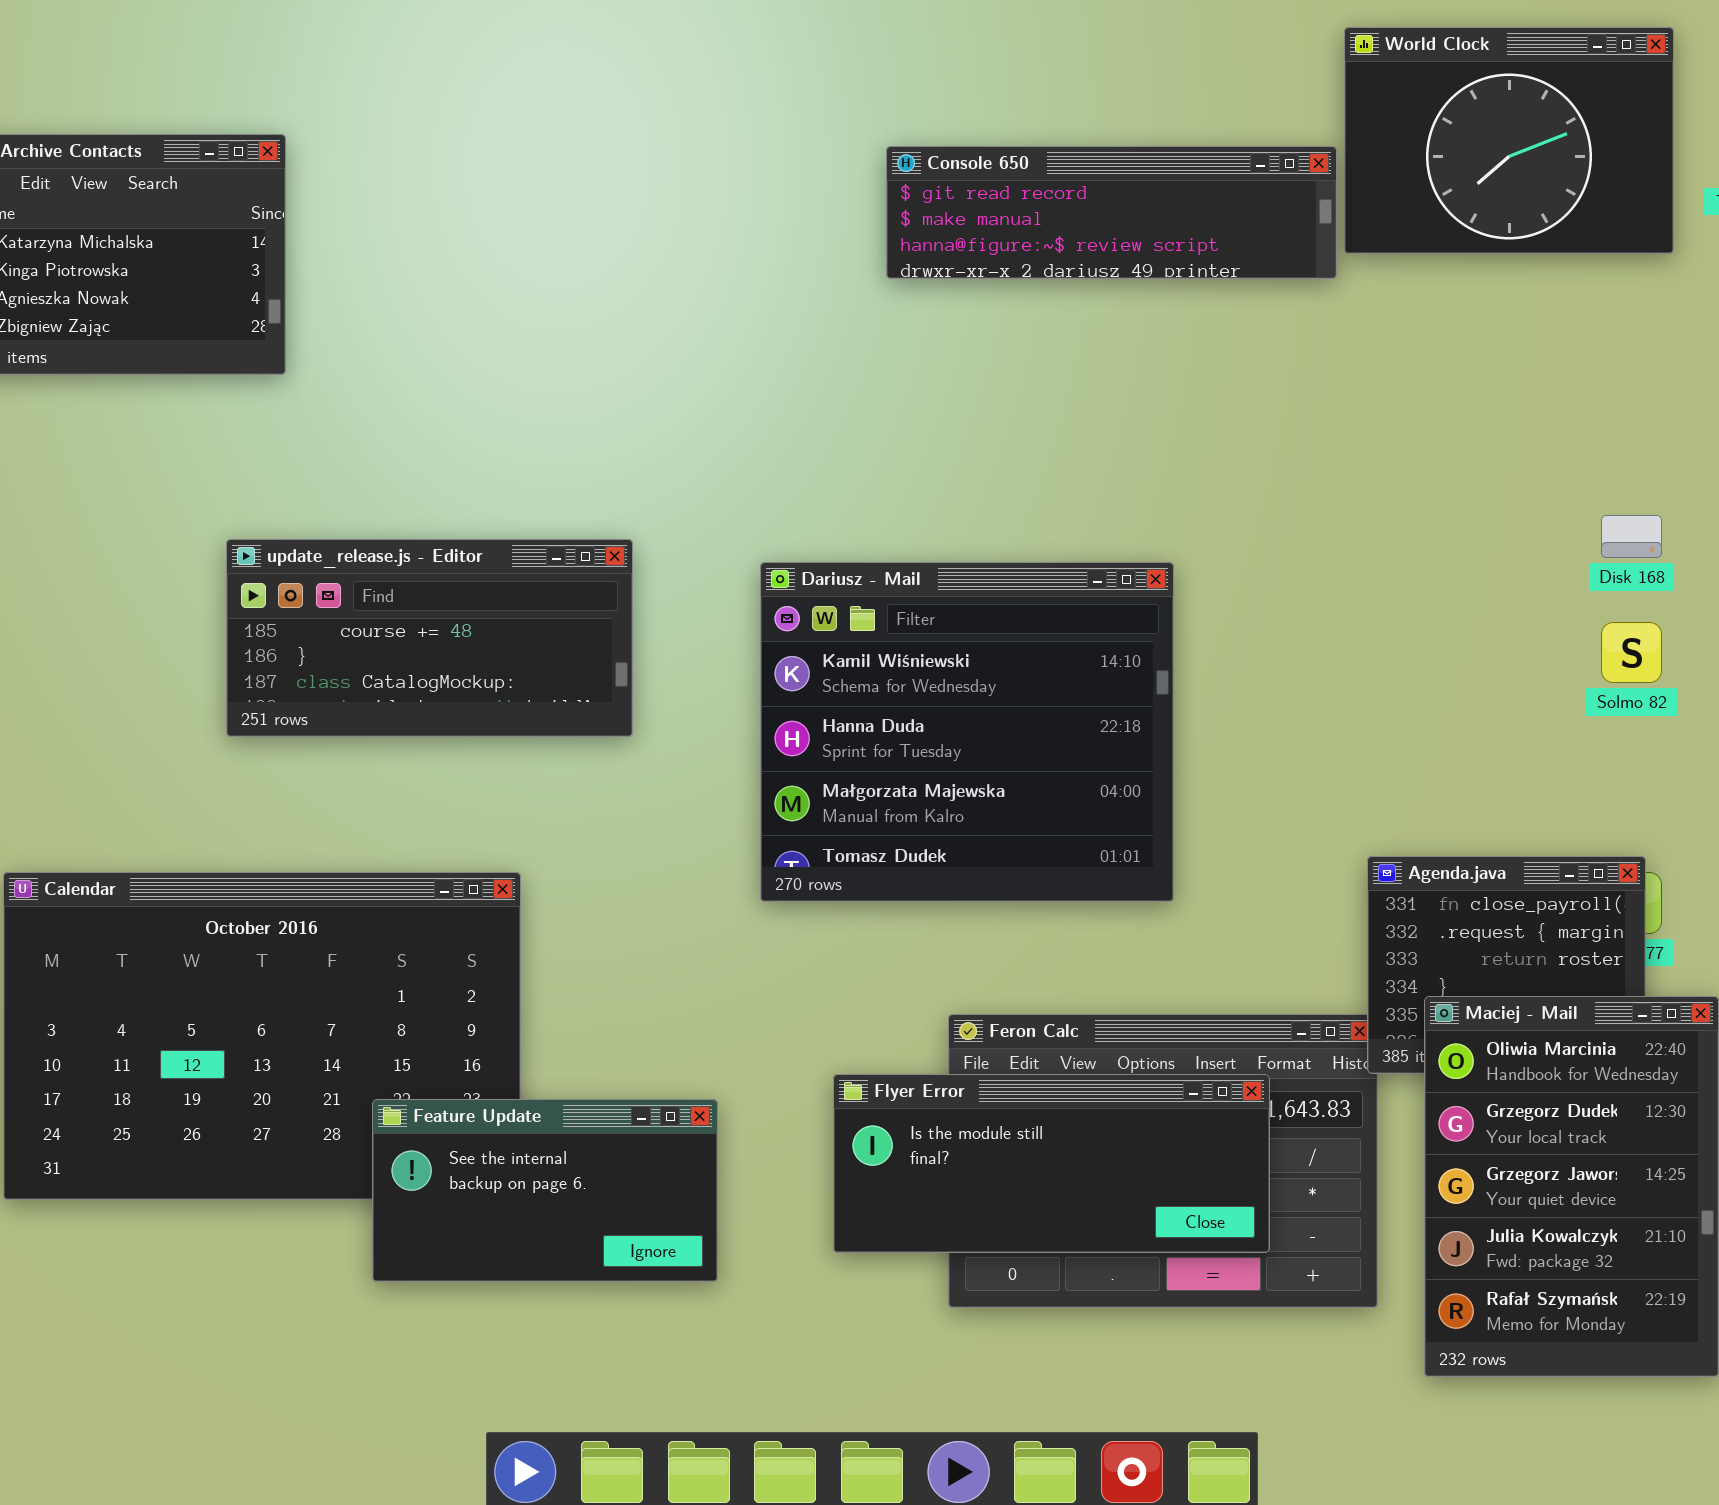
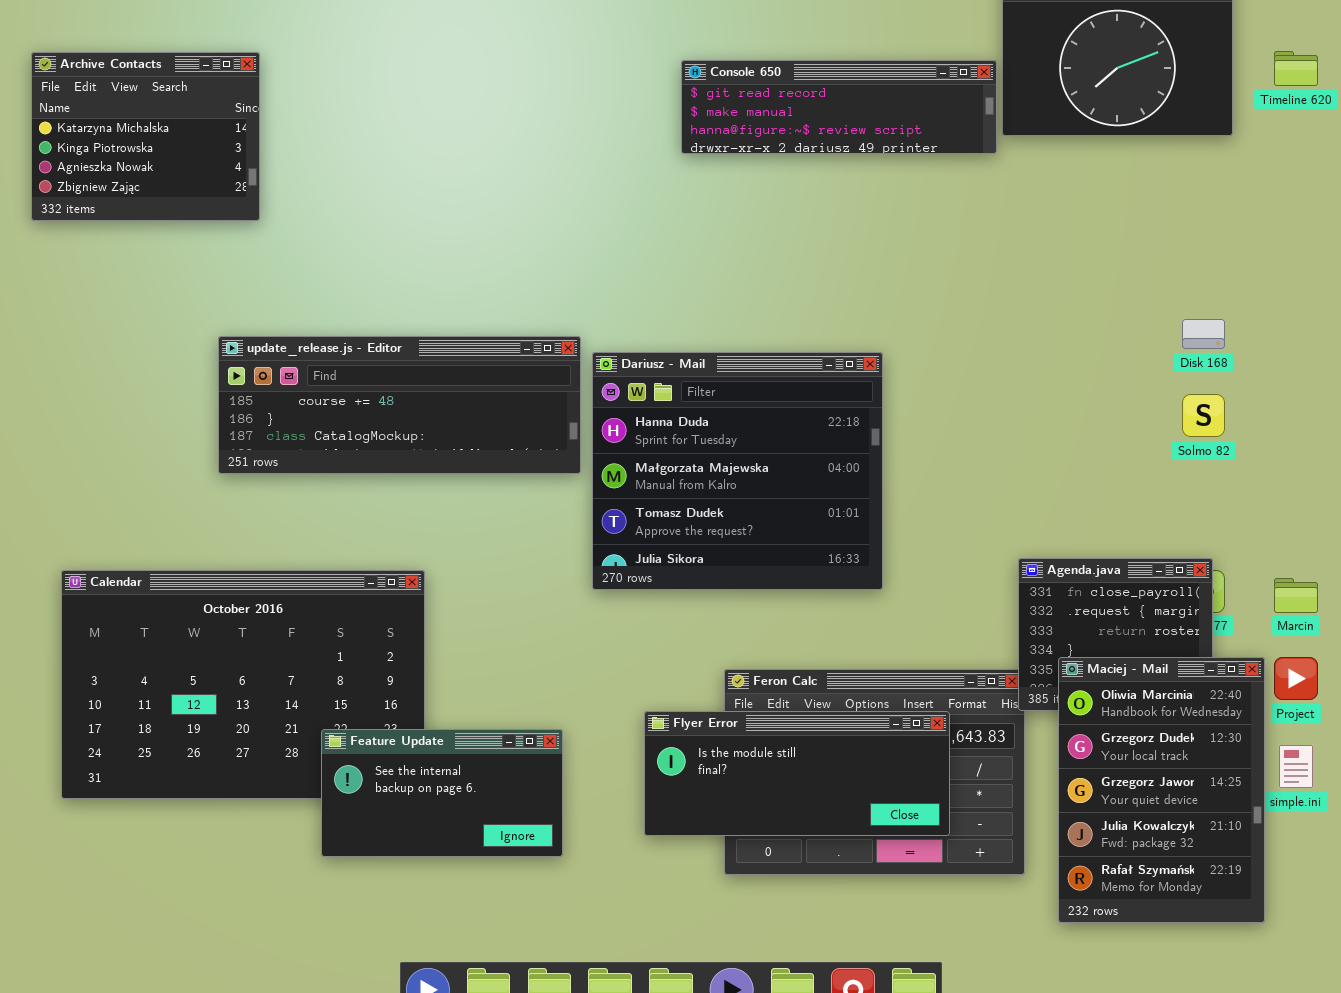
update_release.js - Editor: [226,539,633,737] -> [218,336,581,474], resized
Dariusz - Mail: [760,562,1174,902] -> [592,352,883,590], scrolled down 1 row

